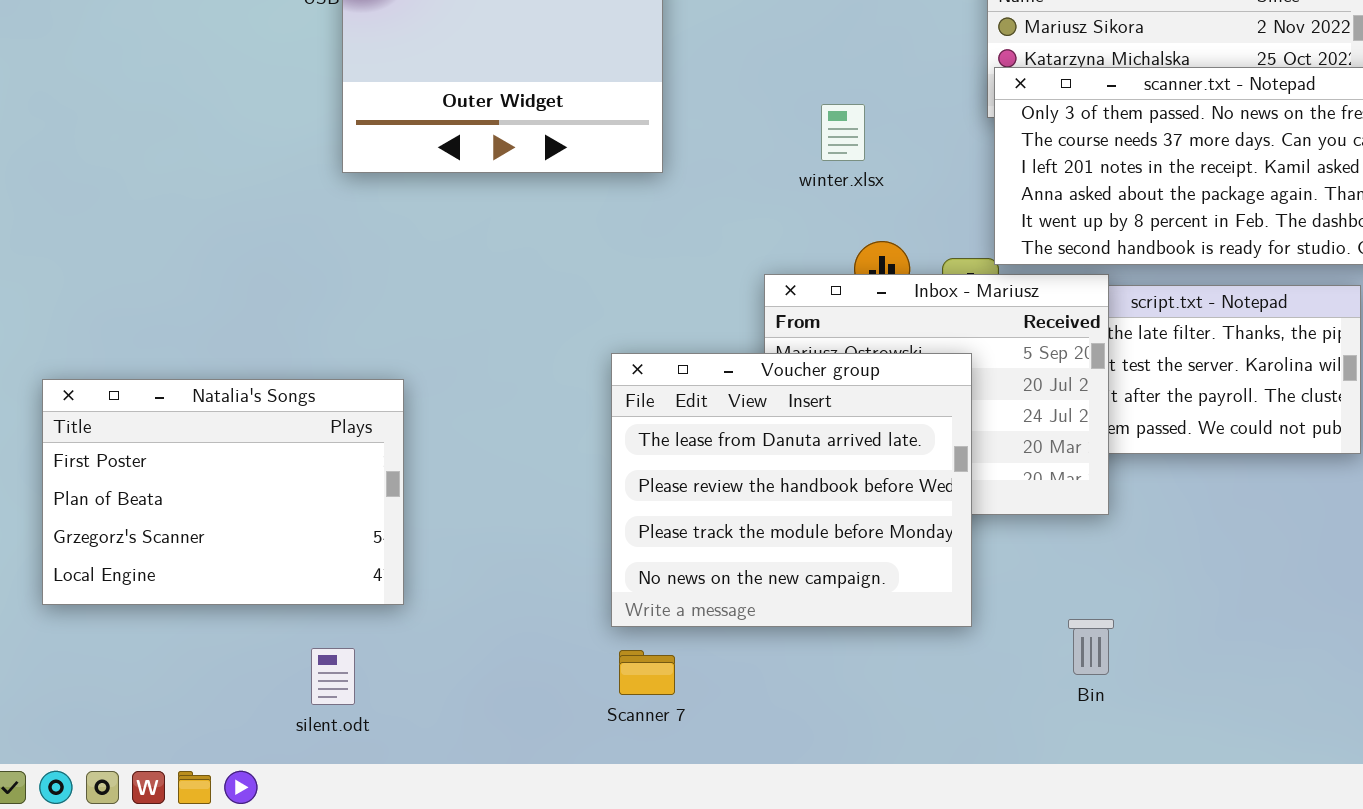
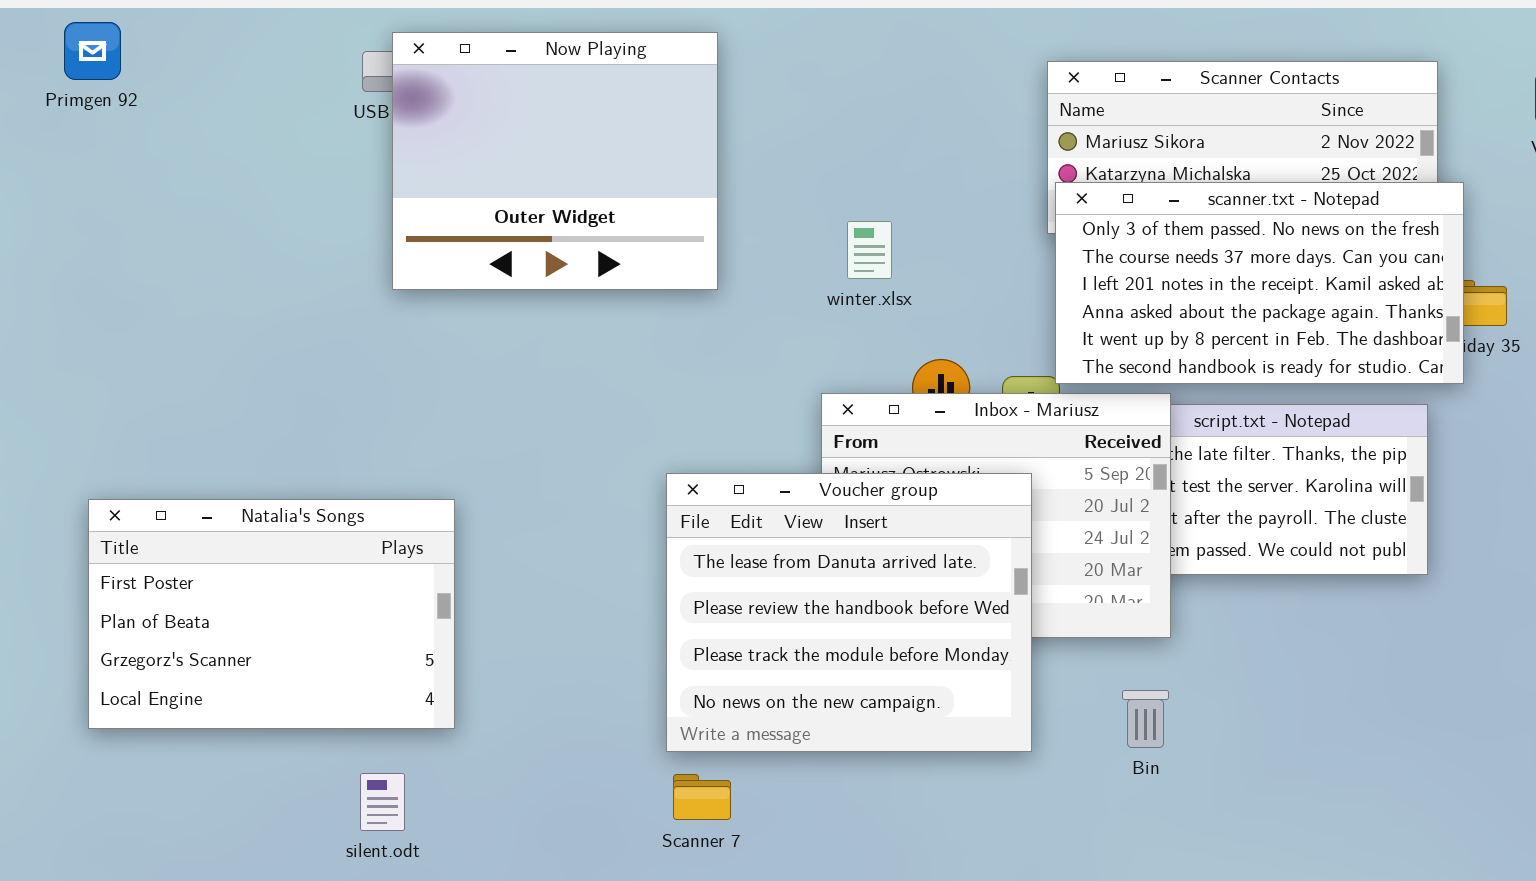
winter.xlsx: [821,104,865,161] -> [847,221,892,279], moved
Bin: [1068,619,1114,675] -> [1122,690,1169,748], moved

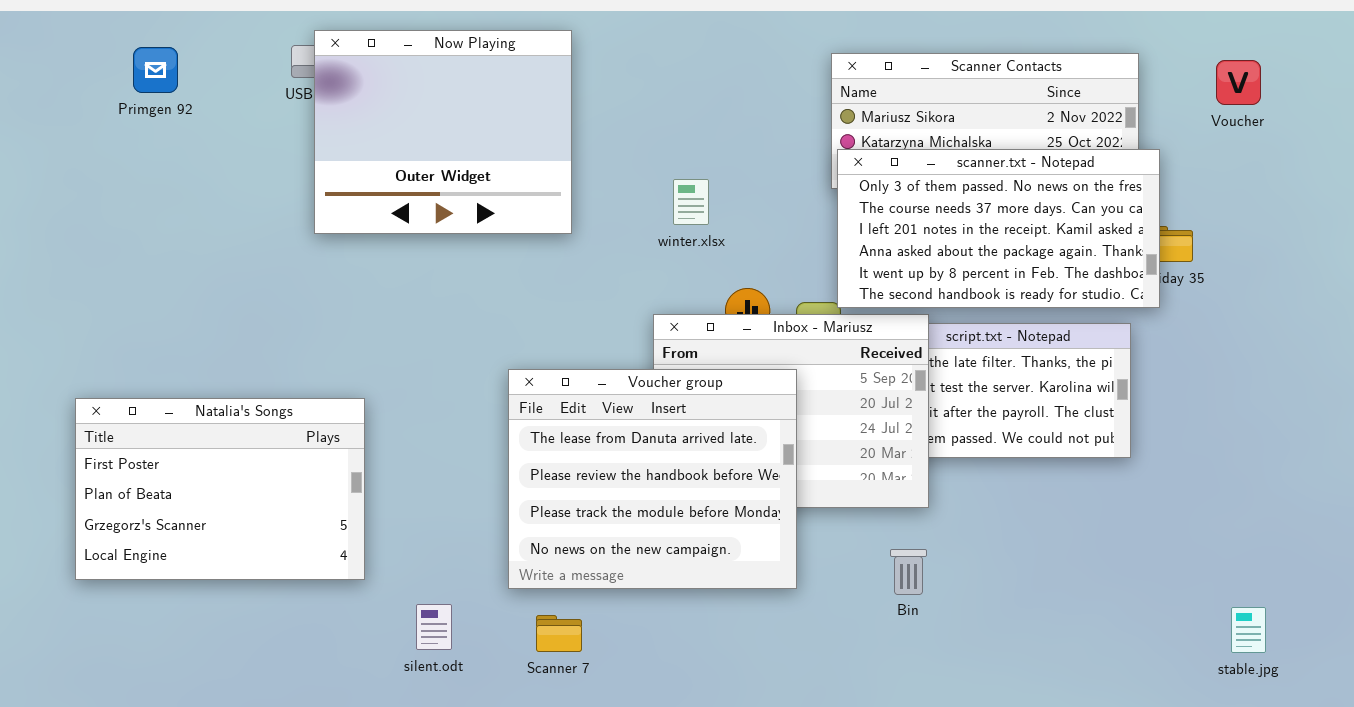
Primgen 92: [64,22,121,80] -> [133,47,178,93], moved
Voucher group: [666,473,1032,752] -> [508,369,797,589], moved
silent.odt: [360,773,405,831] -> [416,604,452,650], moved

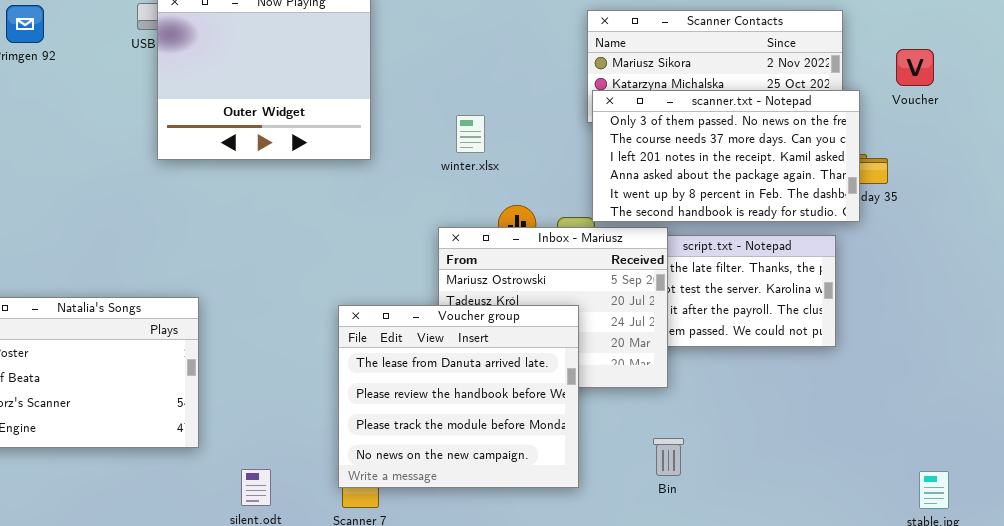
Voucher: [1216,60,1261,105] -> [896,49,934,86], moved
Voucher group: [508,369,797,589] -> [338,305,579,488], moved
Bin: [890,549,927,595] -> [653,438,684,476], moved

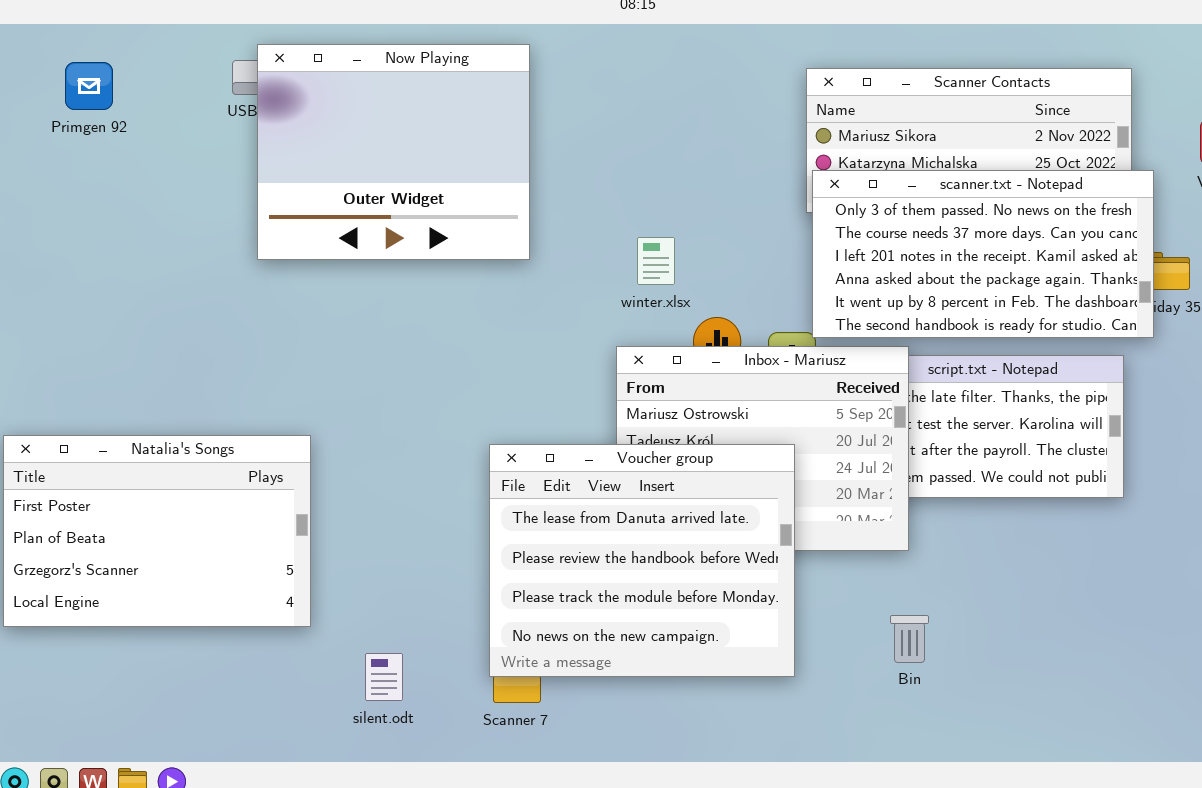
winter.xlsx: [456,115,485,153] -> [637,237,675,285], moved

